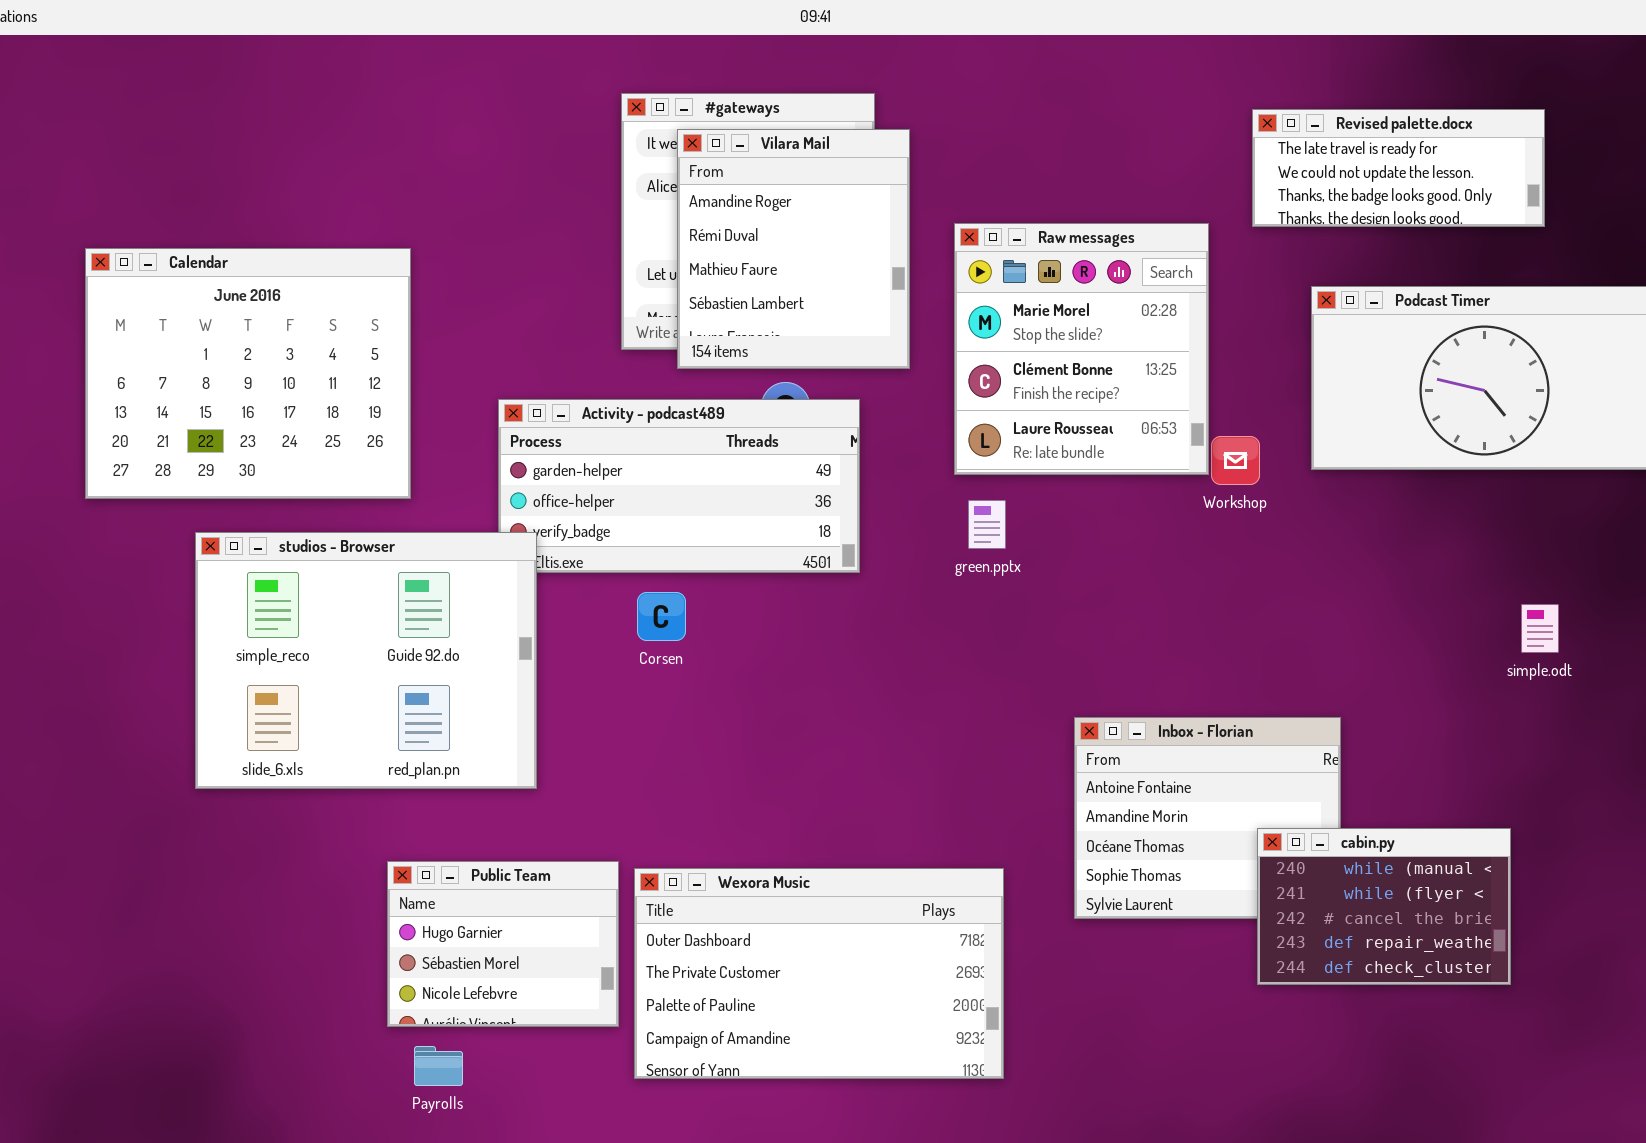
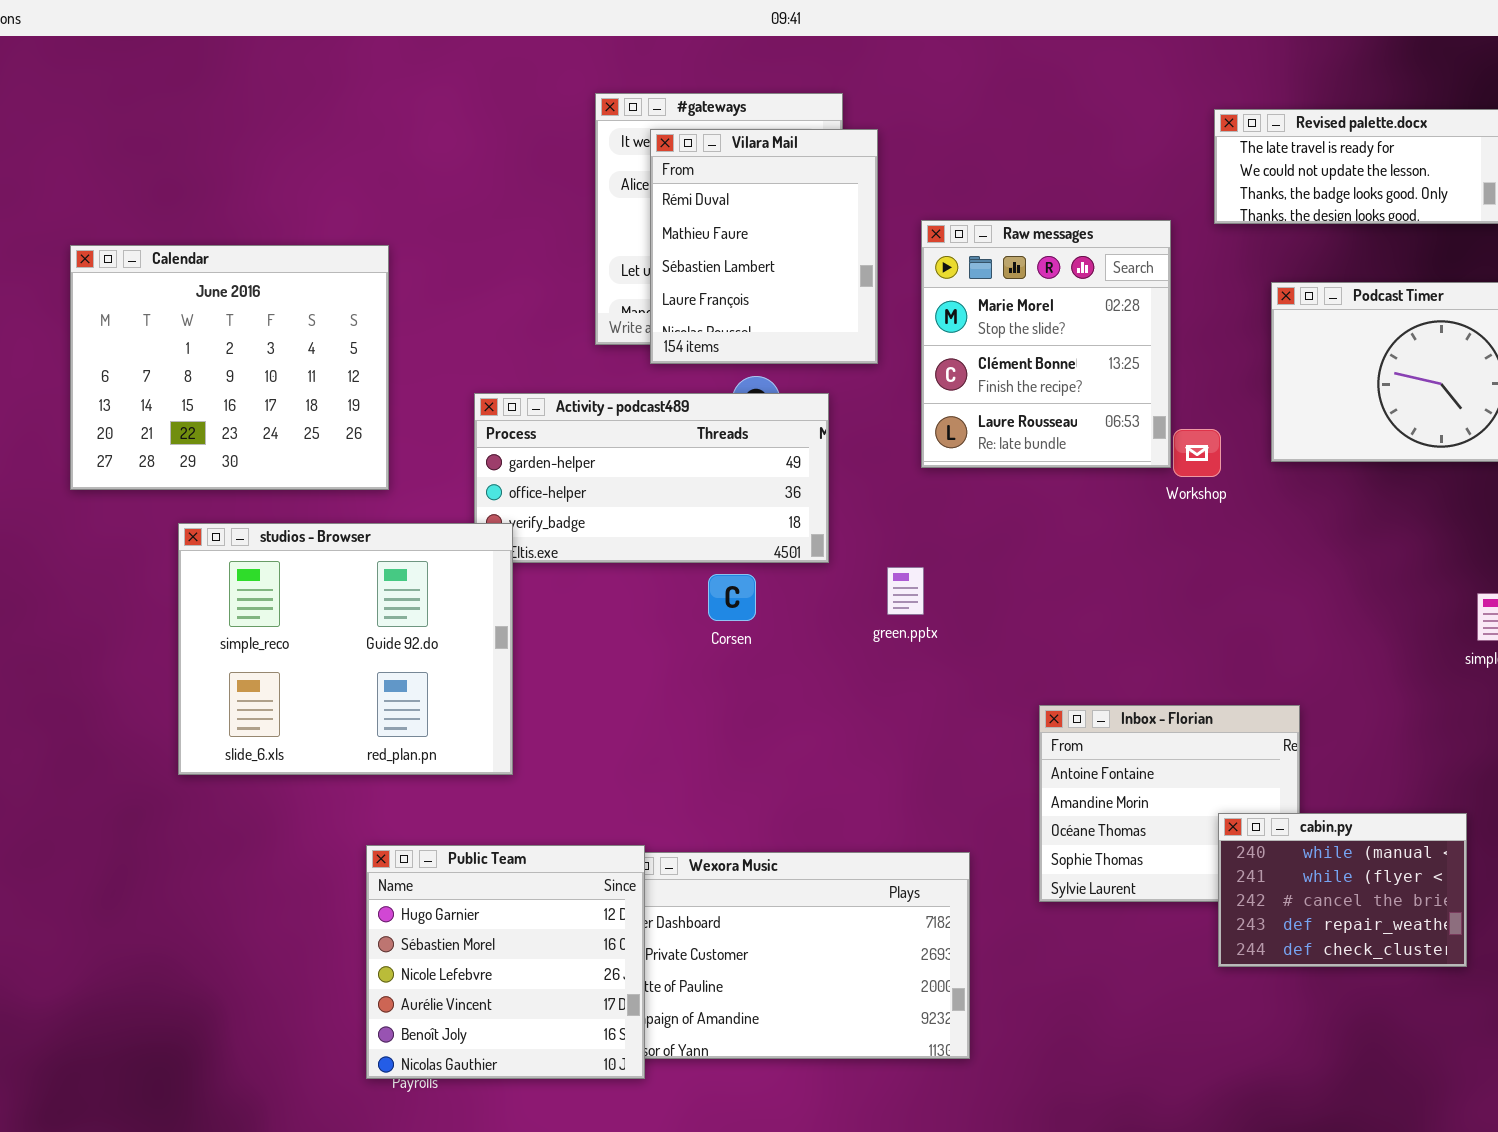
Vilara Mail: [677,129,910,369] -> [650,129,878,364], scrolled down 1 row
green.pptx: [968,500,1006,549] -> [887,567,924,615], moved
Corsen: [637,592,686,641] -> [708,574,756,621], moved
Public Team: [387,861,619,1027] -> [366,845,645,1079], resized

